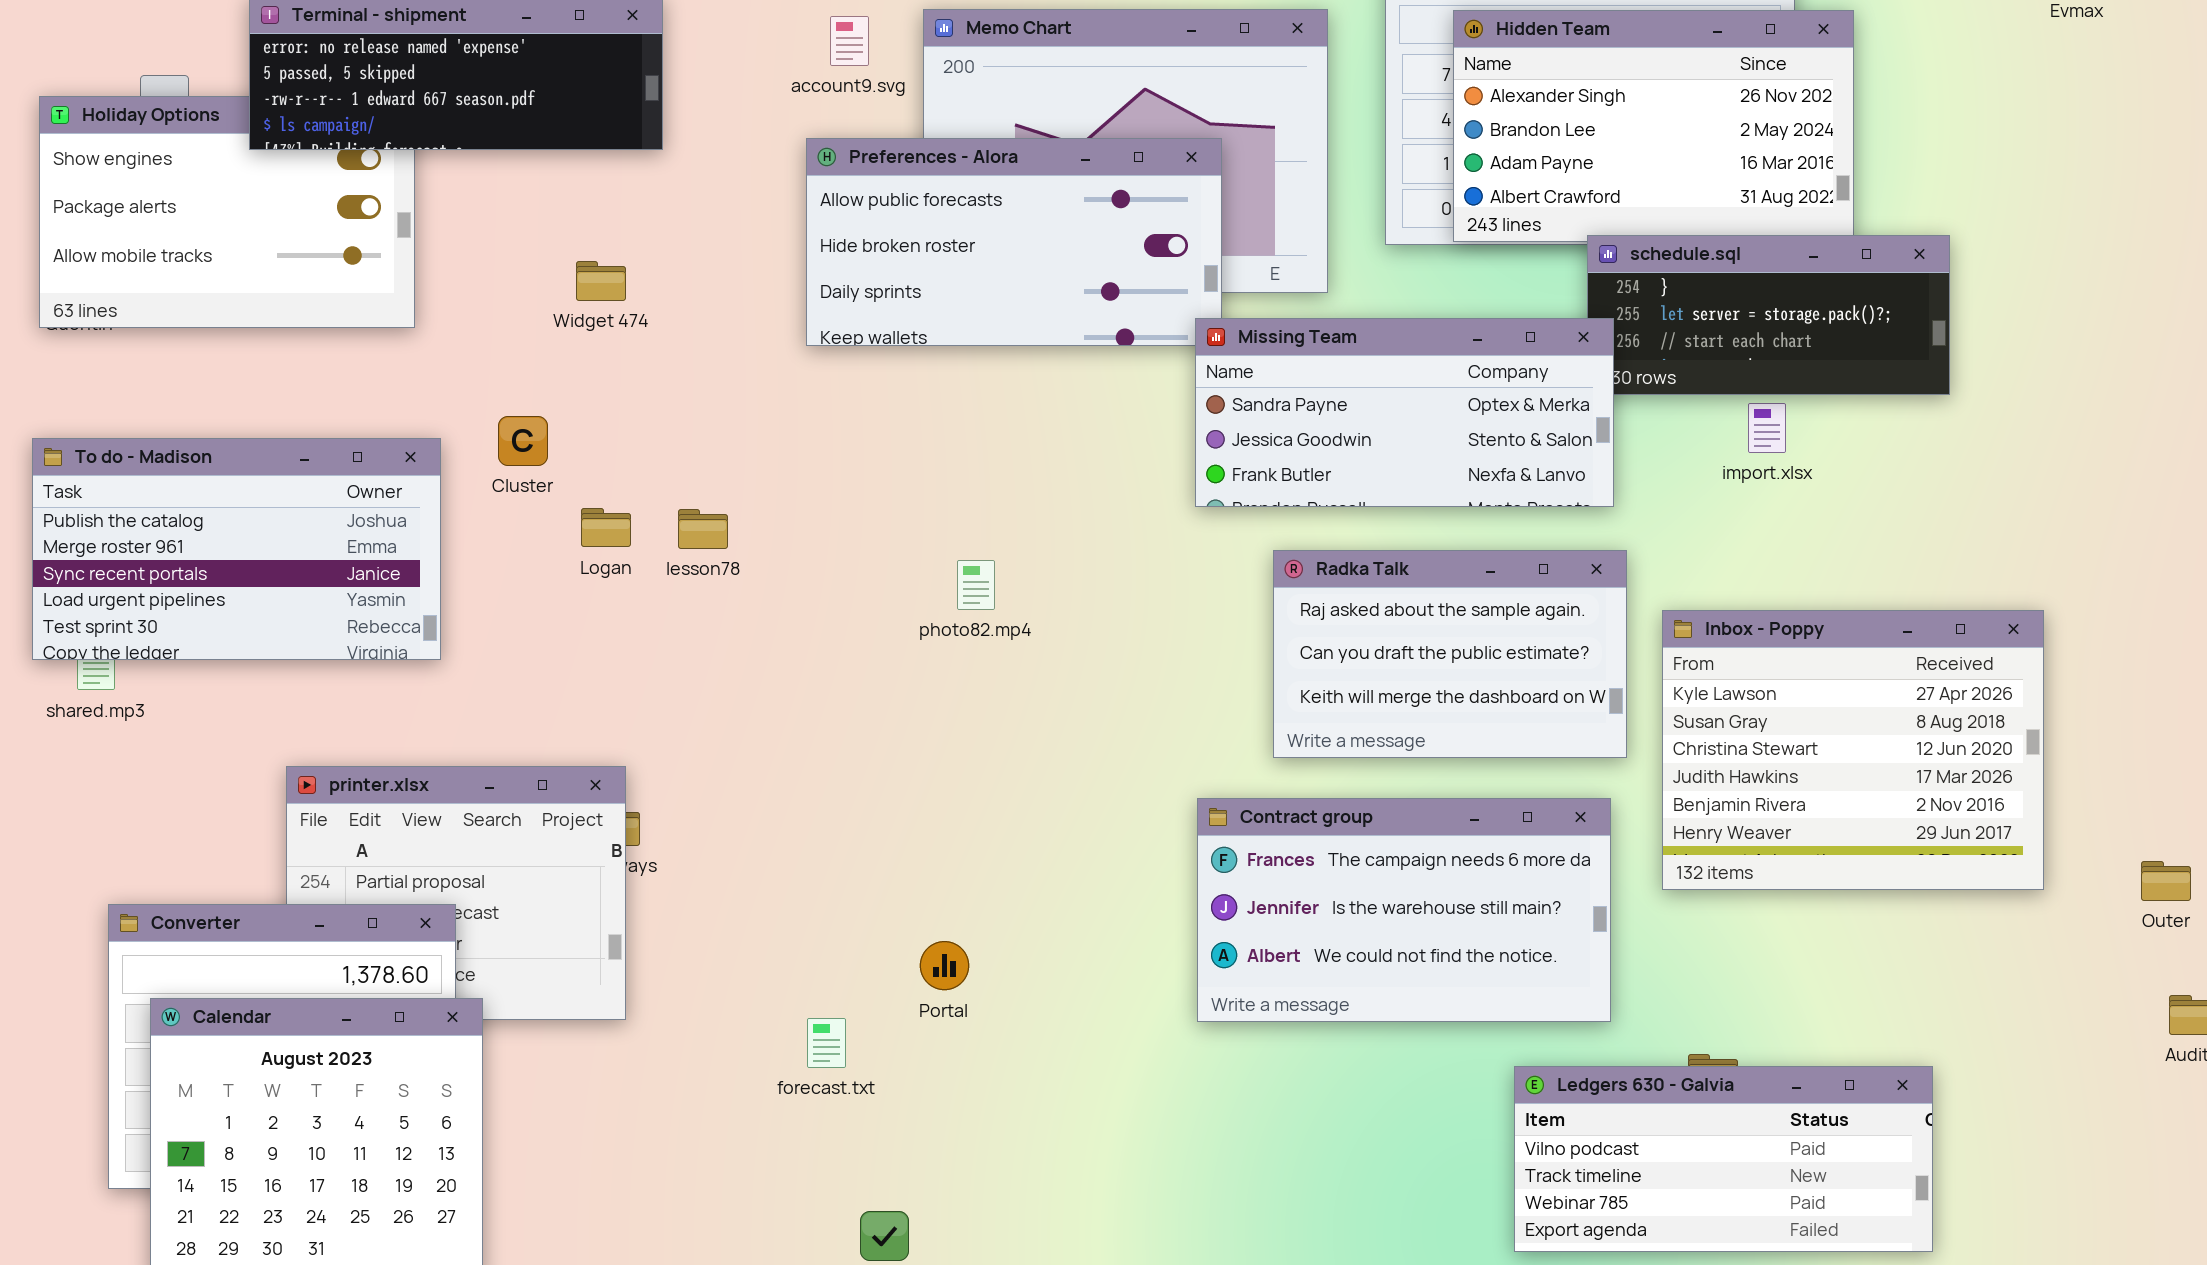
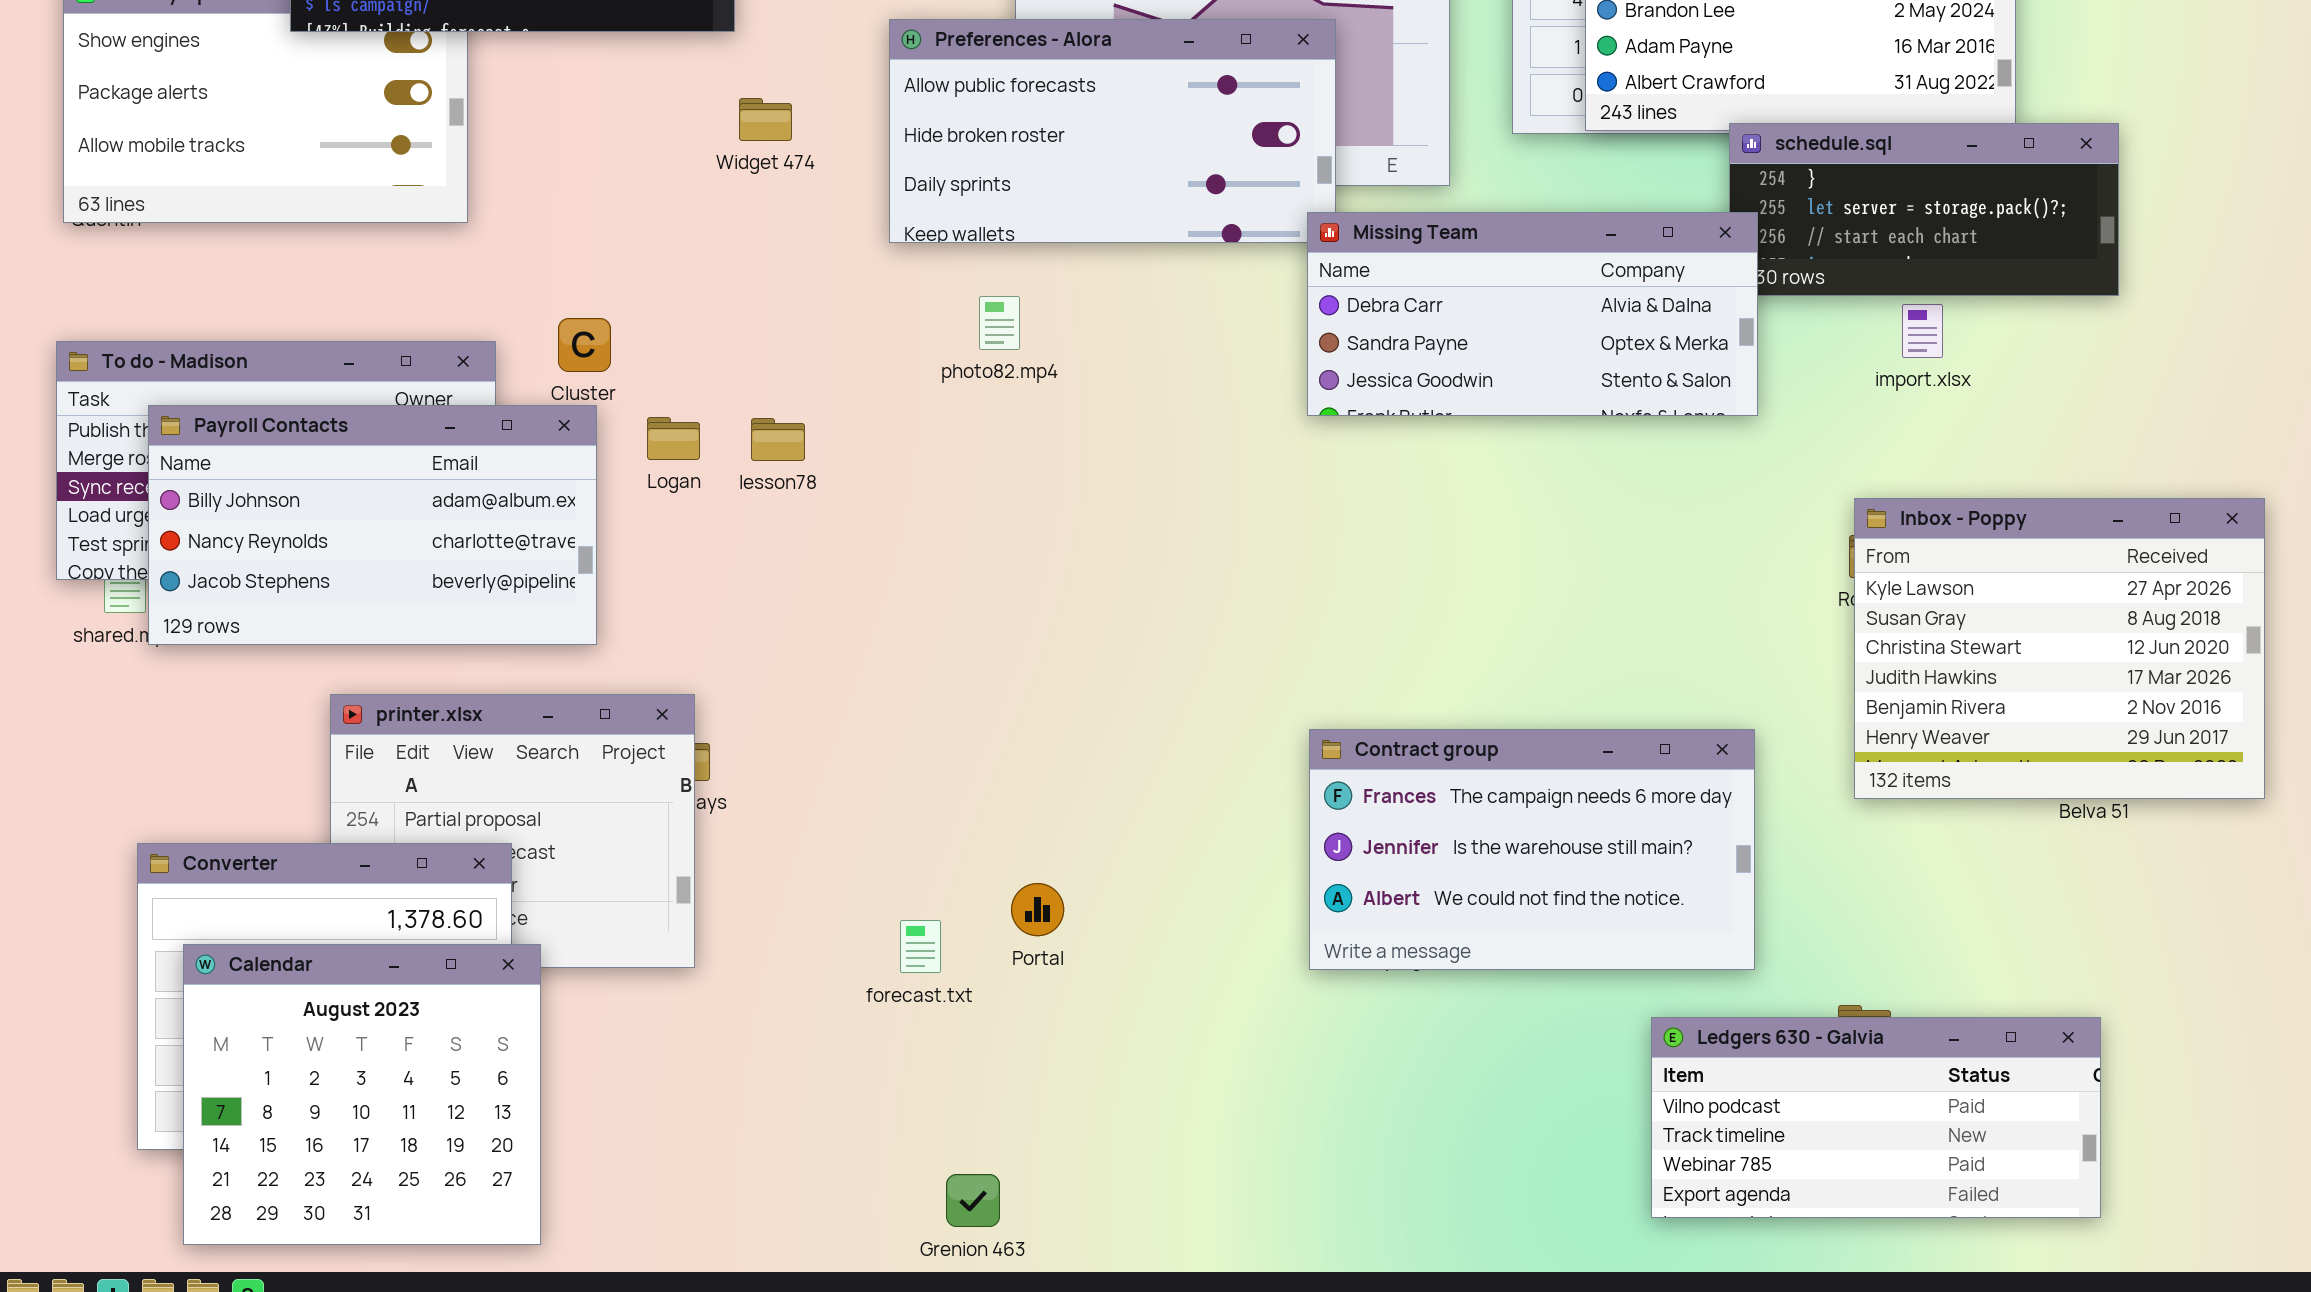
Widget 474: [576,261,626,301] -> [739,98,792,141], moved
Missing Team: [1195,318,1614,507] -> [1307,212,1758,416], scrolled up 1 row
Payroll Contacts: none -> [148,405,597,645], opened
Radka Talk: [1273,550,1627,758] -> none, closed
photo82.mp4: [957,560,995,610] -> [979,296,1020,350], moved
Inbox - Poppy: [1662,610,2044,890] -> [1854,498,2265,799], moved
forecast.txt: [807,1018,846,1068] -> [900,920,941,973], moved

